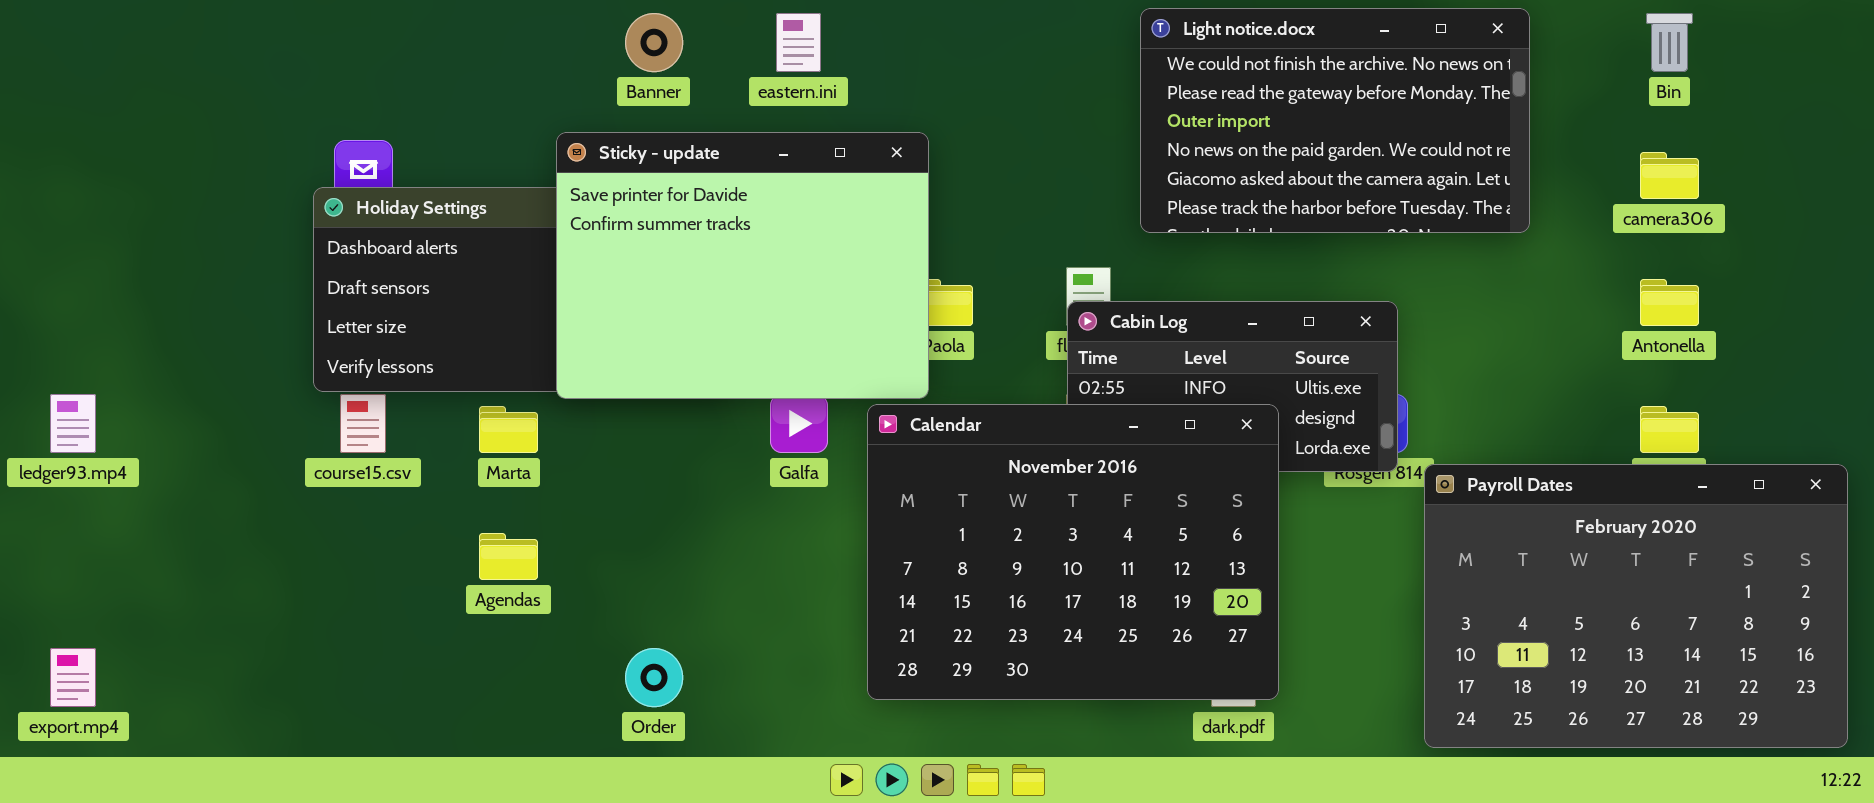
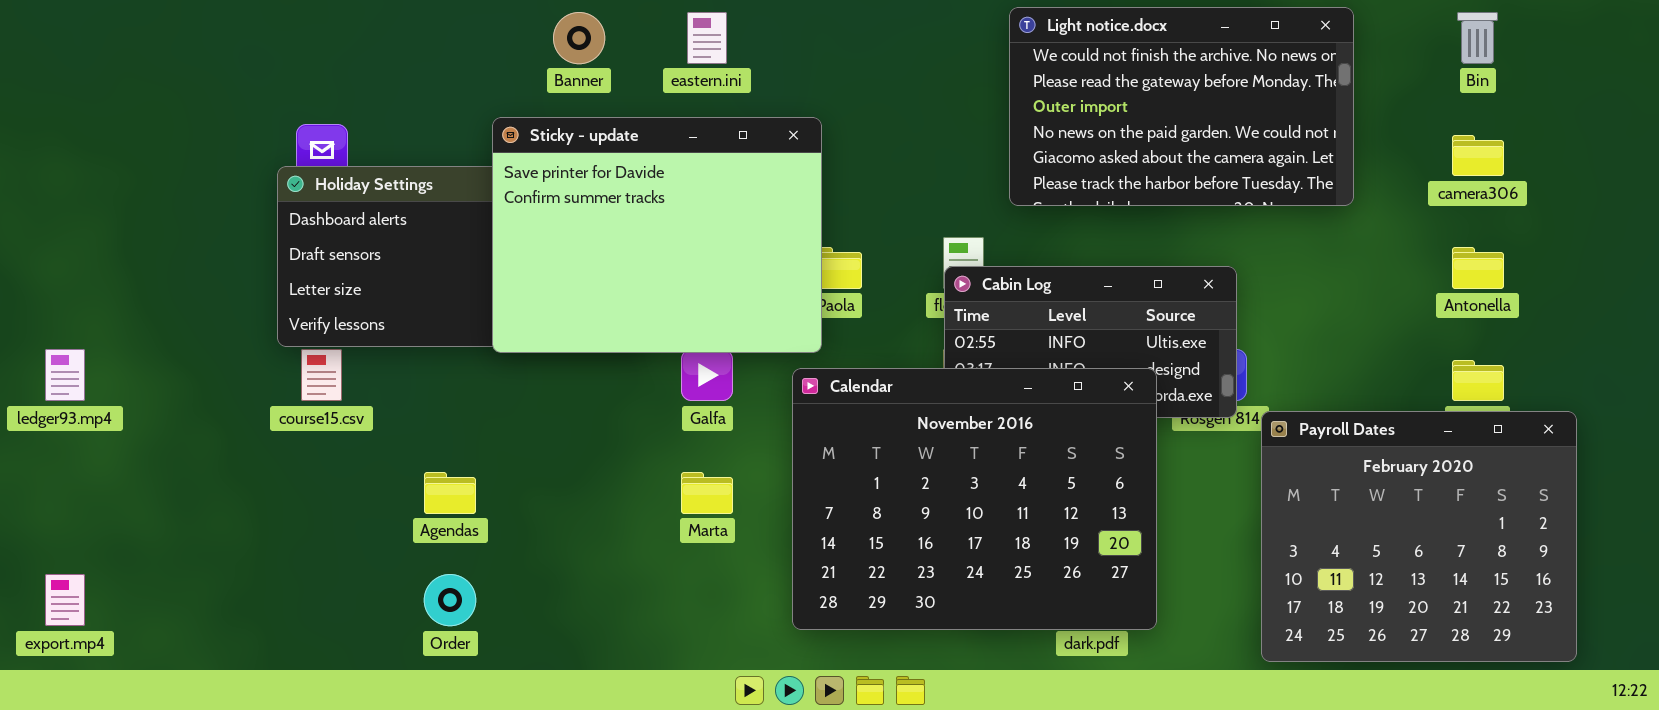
Calendar: [867,404,1279,700] -> [792,368,1157,630], moved
Marta: [479,406,538,453] -> [681,472,733,514], moved
Payroll Dates: [1424,464,1848,748] -> [1261,411,1577,662], resized
Order: [625,648,683,707] -> [424,574,476,626], moved

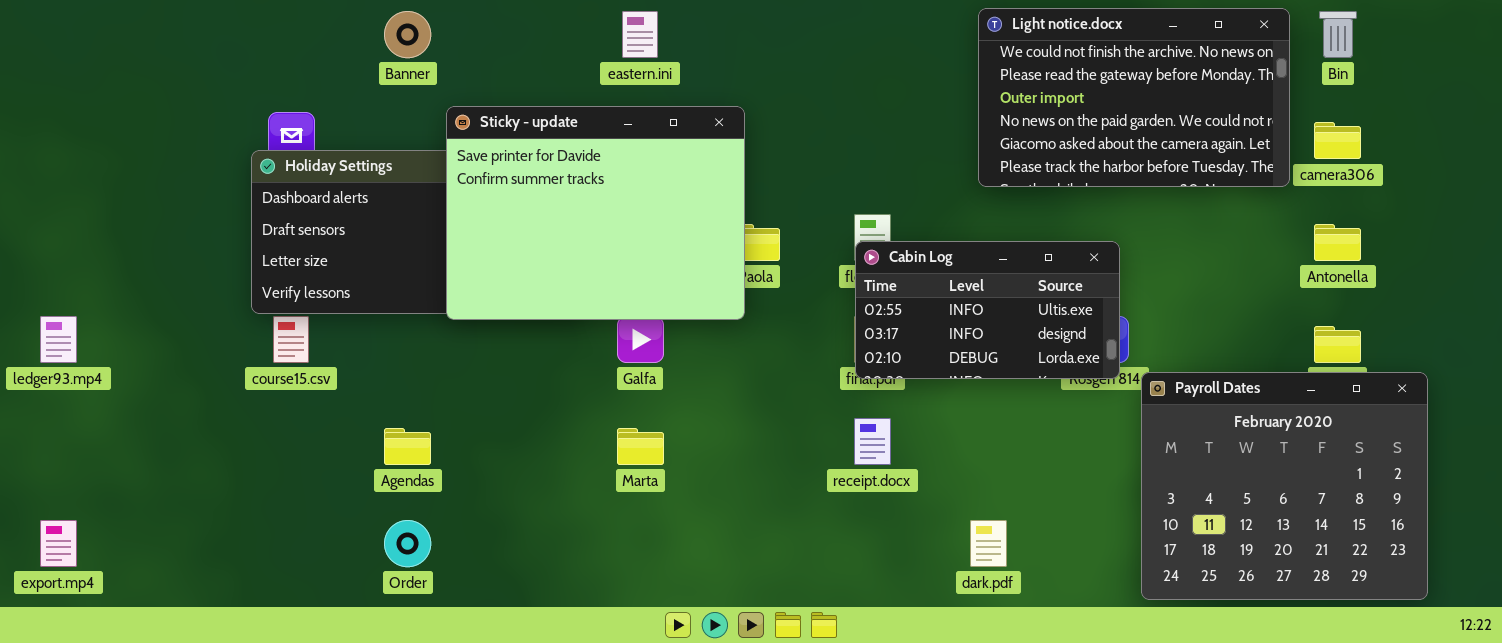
Light notice.docx: [1009,7,1354,206] -> [978,8,1290,187], moved
Banner: [553,12,605,64] -> [384,11,431,58], moved
Calendar: [792,368,1157,630] -> none, closed

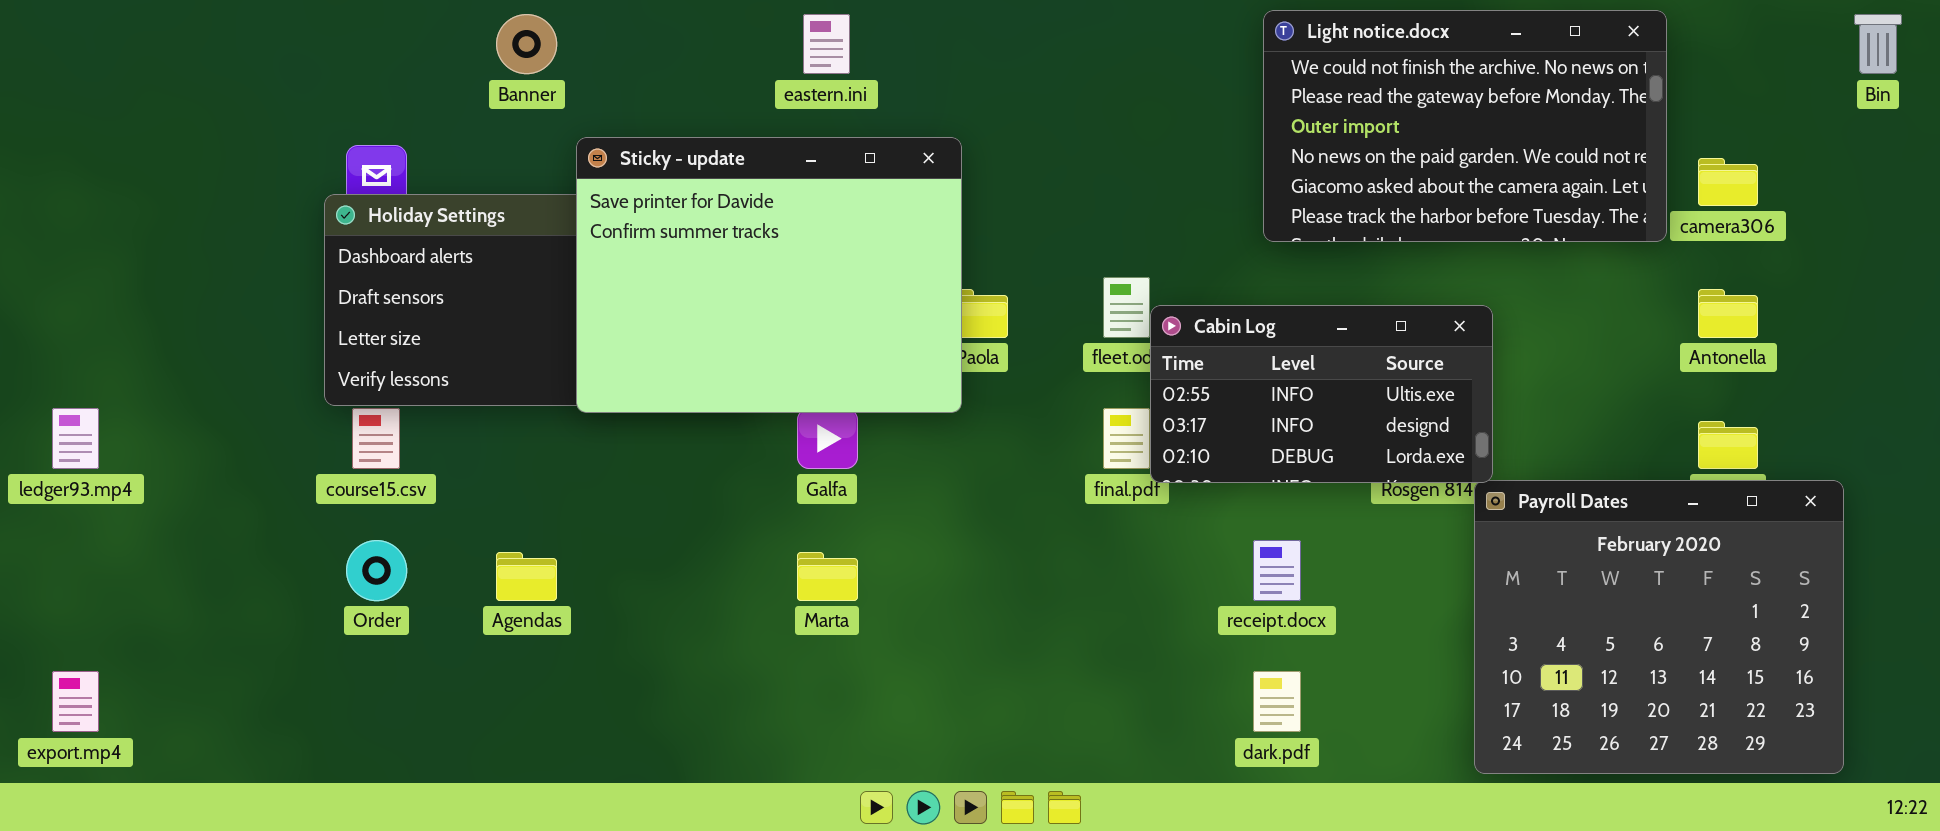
Bin: [1319,11,1357,58] -> [1854,14,1902,74], moved
Cabin Log: [855,241,1120,379] -> [1150,305,1493,483], moved
receipt.docx: [854,418,891,465] -> [1253,540,1301,601], moved
Order: [384,520,431,567] -> [346,540,407,601], moved

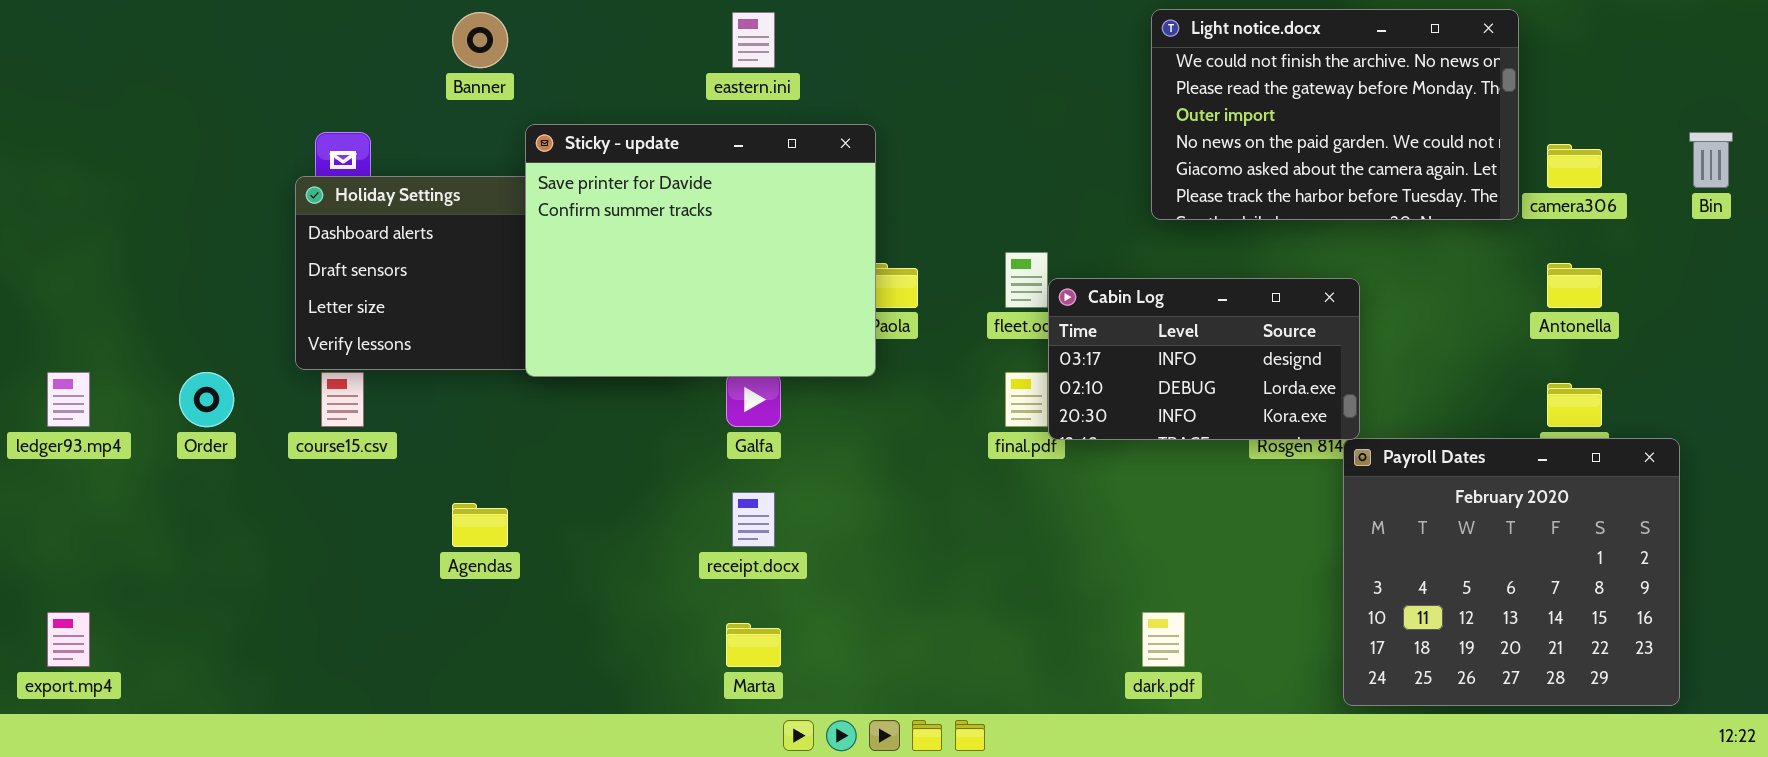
Bin: [1854,14,1902,74] -> [1689,132,1733,188], moved
Cabin Log: [1150,305,1493,483] -> [1048,278,1360,440], scrolled down 1 row
Order: [346,540,407,601] -> [179,372,234,427], moved
receipt.docx: [1253,540,1301,601] -> [732,492,775,547], moved
Marta: [797,552,858,601] -> [726,623,781,667], moved

